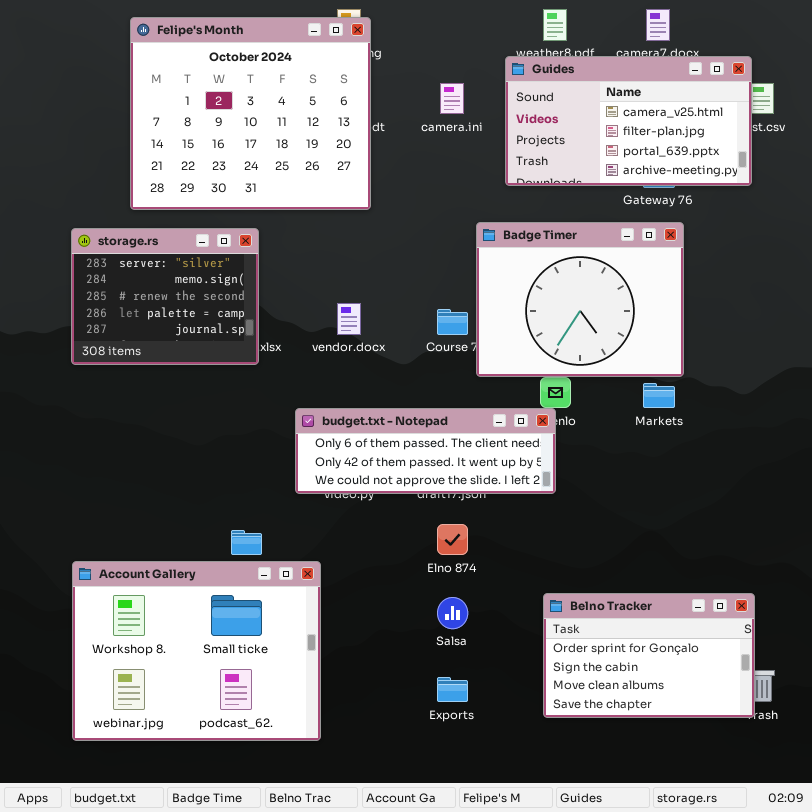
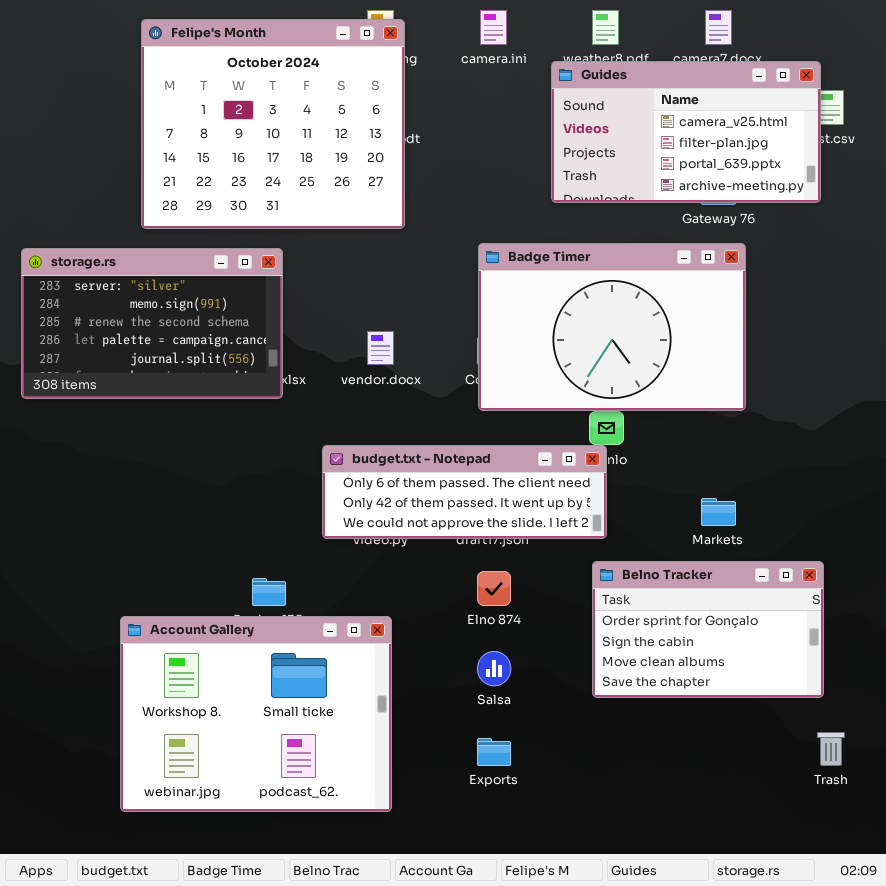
camera.ini: [440,83,464,114] -> [480,10,507,45], moved
Badge Timer: [476,222,684,377] -> [478,243,746,411], resized
storage.rs: [71,228,259,365] -> [21,248,283,399], resized
Markets: [643,383,675,408] -> [701,498,736,526], moved
Account Gallery: [72,561,321,741] -> [120,616,392,812], moved
Belno Tracker: [543,593,755,718] -> [592,561,824,698], moved

